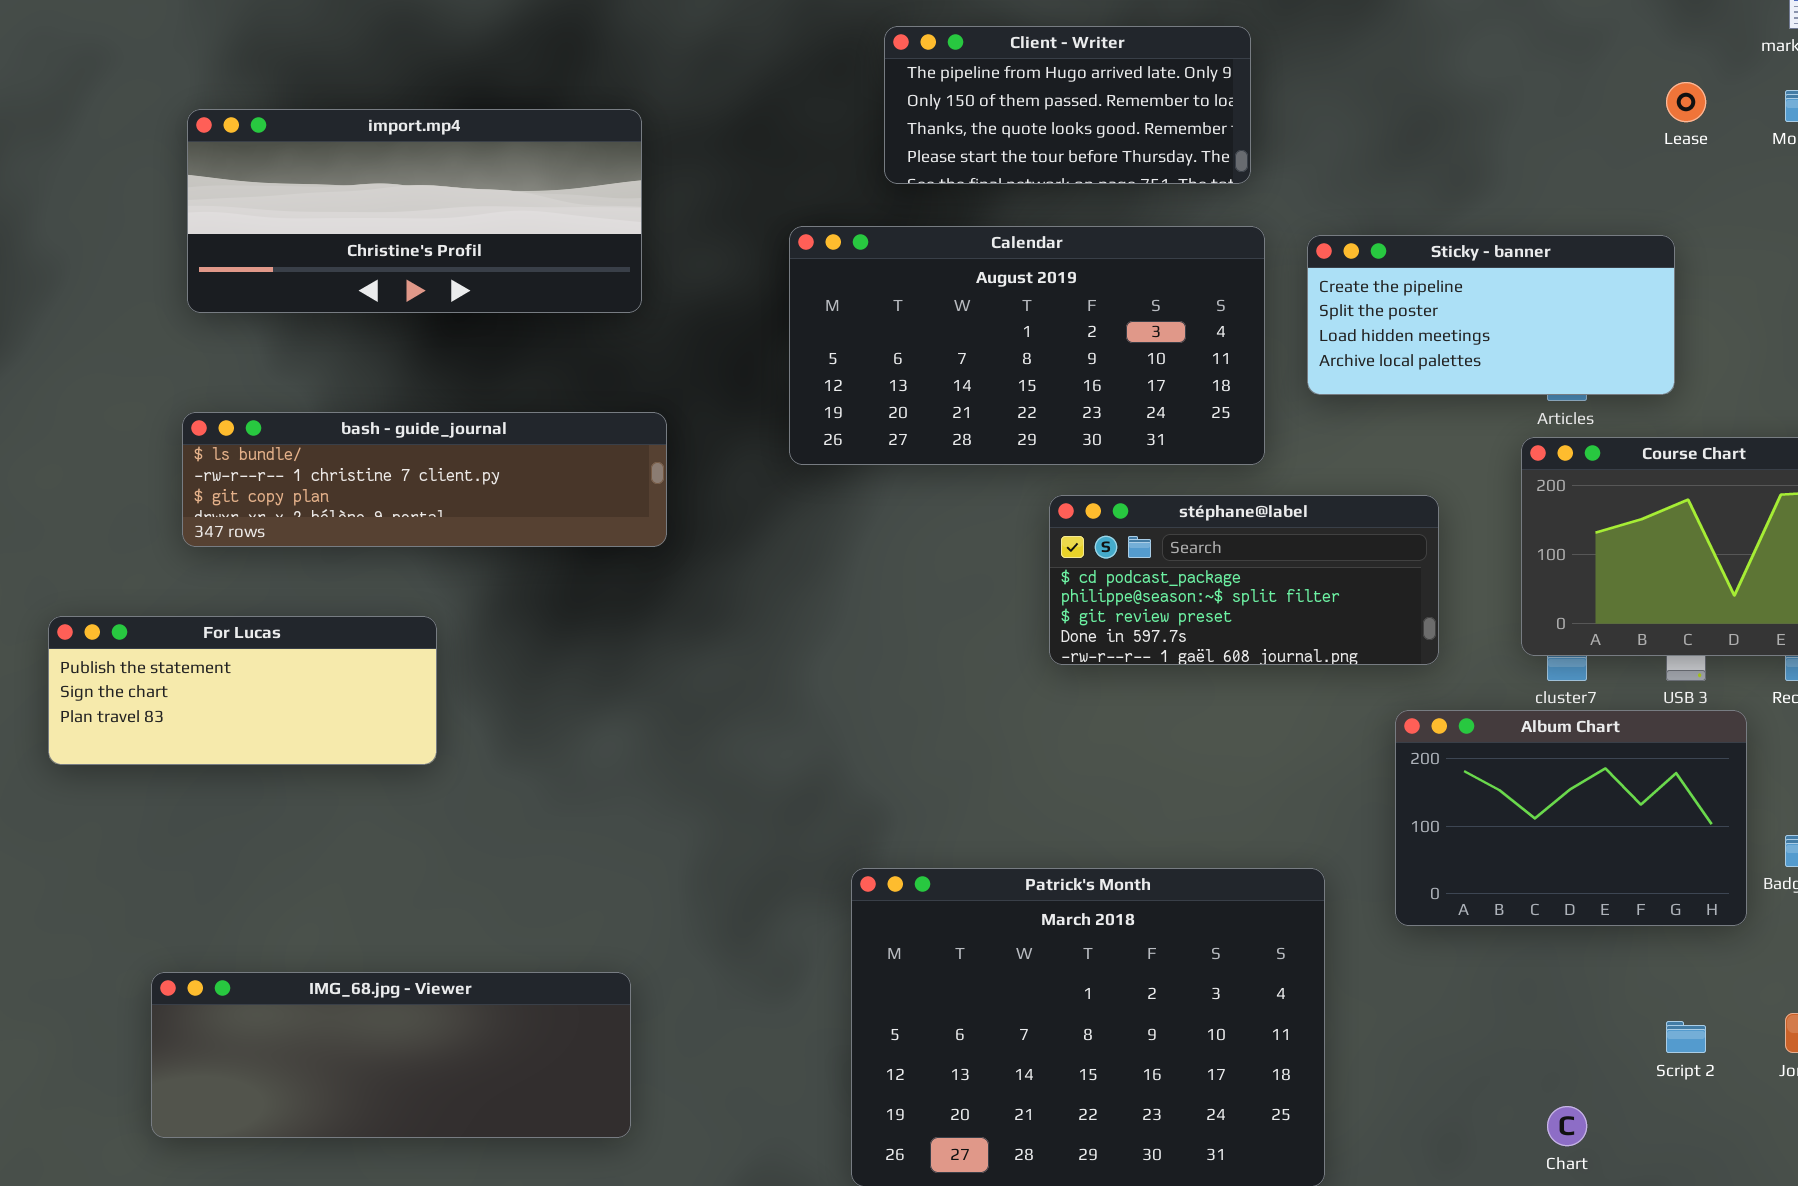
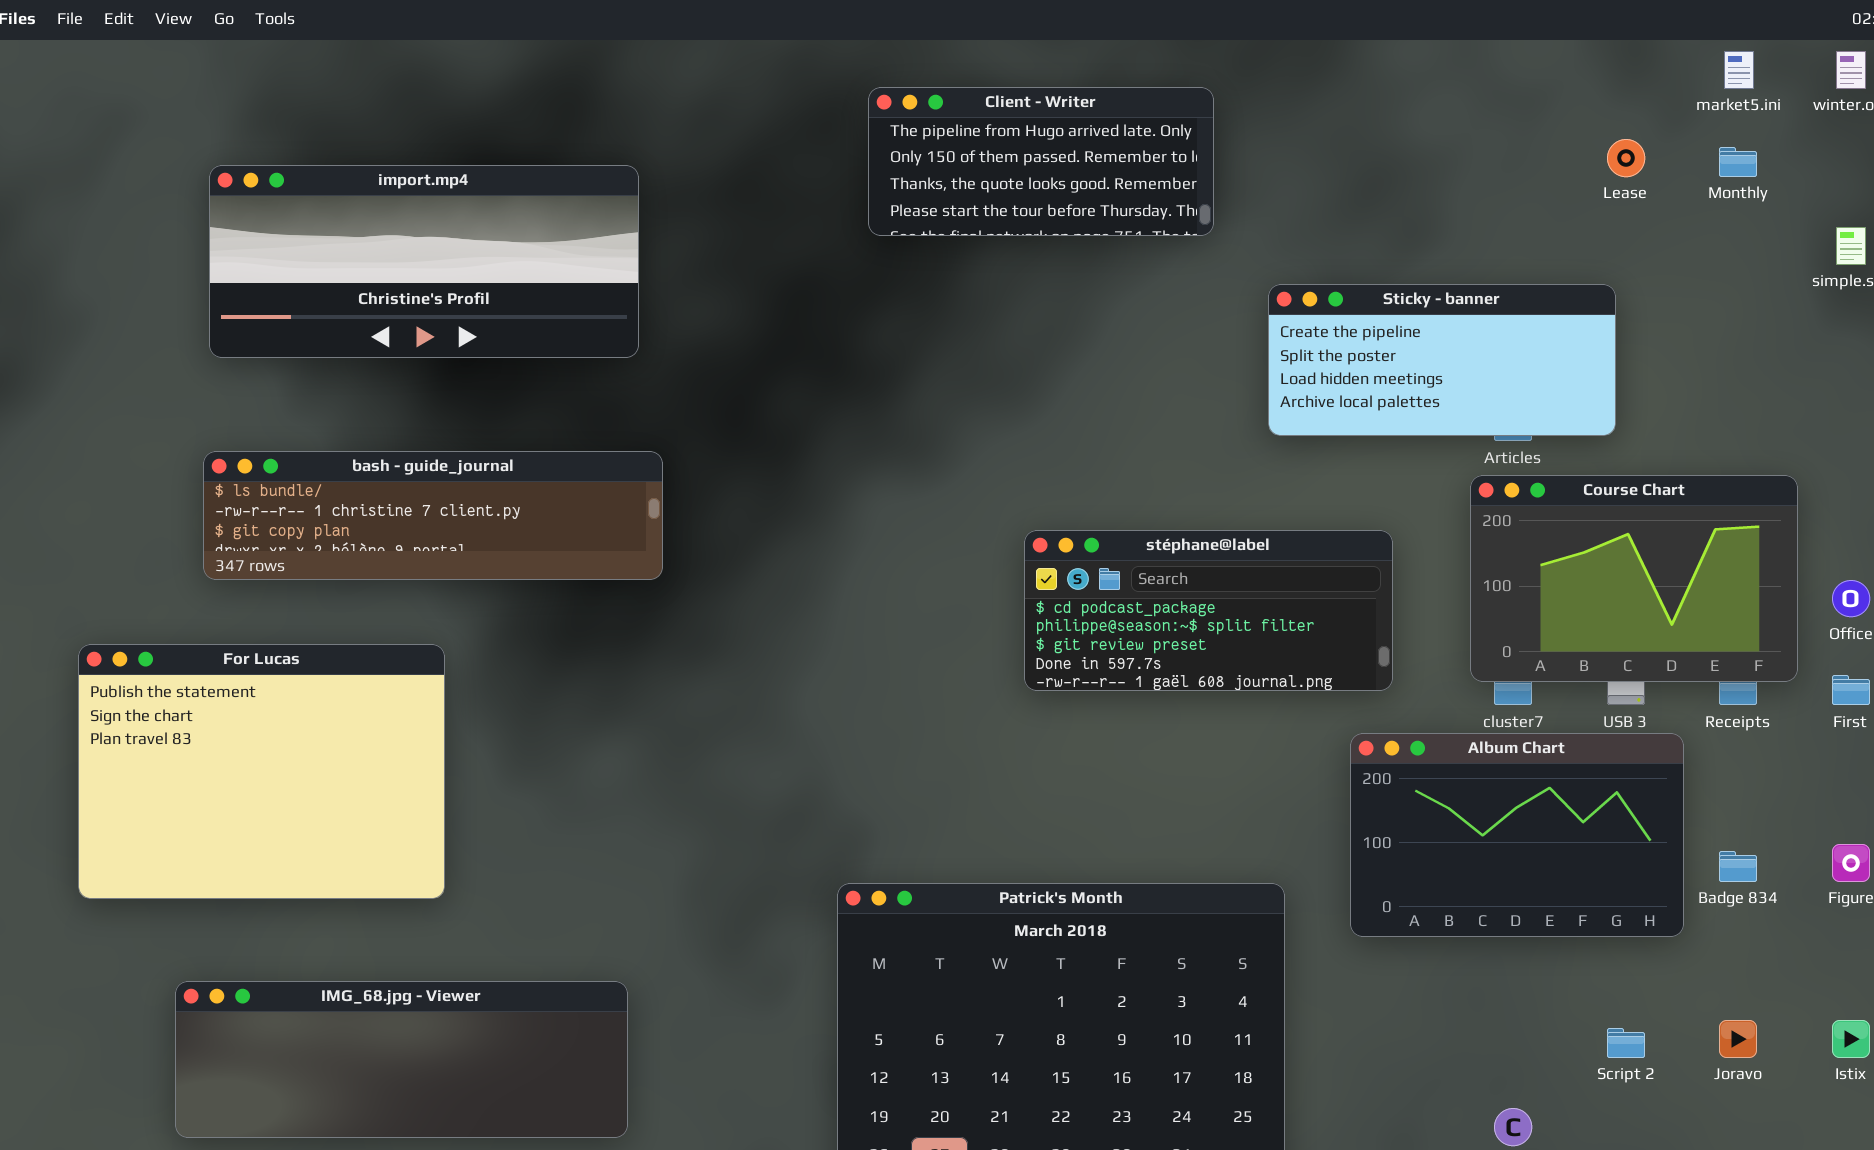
Calendar: [789,226,1265,465] -> none, closed
For Lucas: [48,616,437,765] -> [78,644,445,899], resized

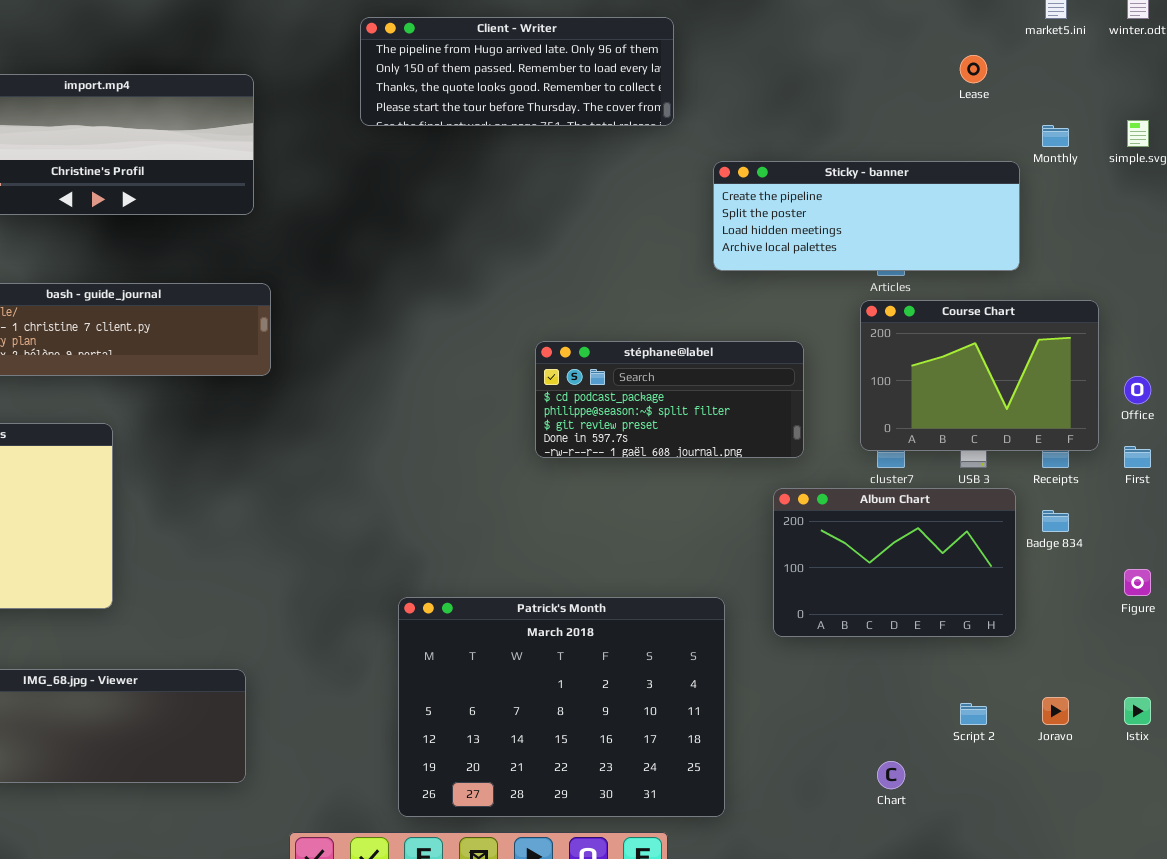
Client - Writer: [868,87,1214,236] -> [360,17,674,126], resized
Monthly: [1719,147,1757,177] -> [1042,125,1069,147], moved
Sticky - banner: [1268,284,1616,436] -> [713,161,1020,271], resized
Badge 834: [1719,851,1757,882] -> [1042,510,1069,532], moved

